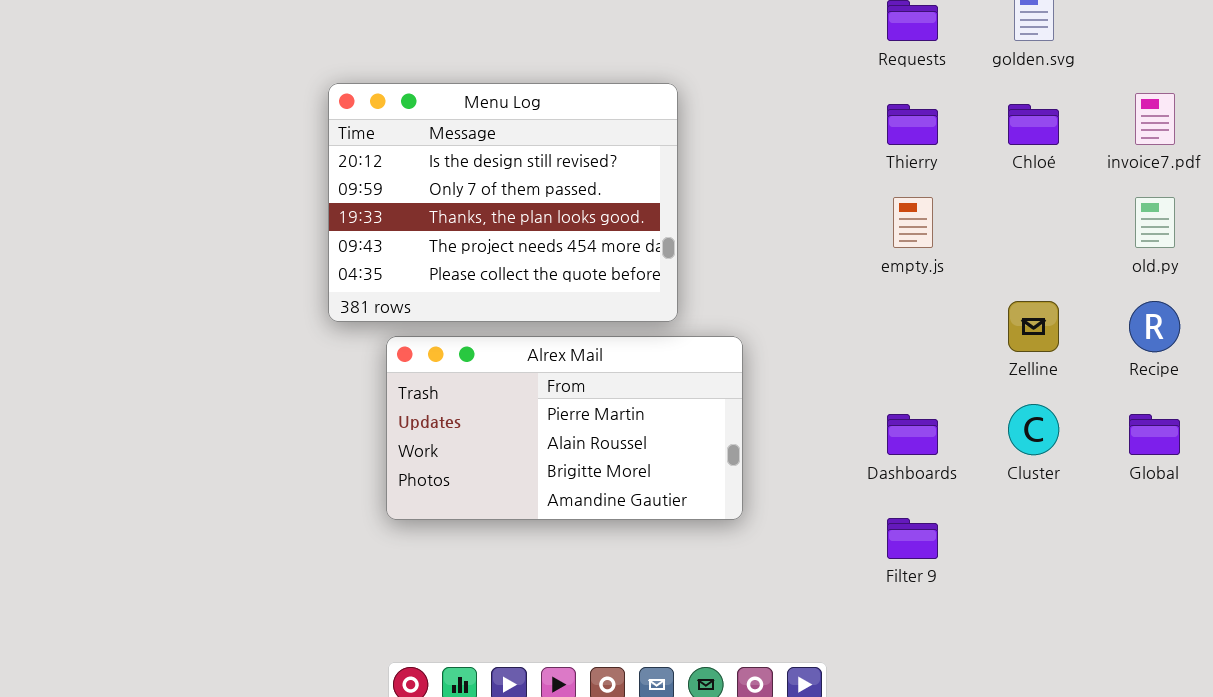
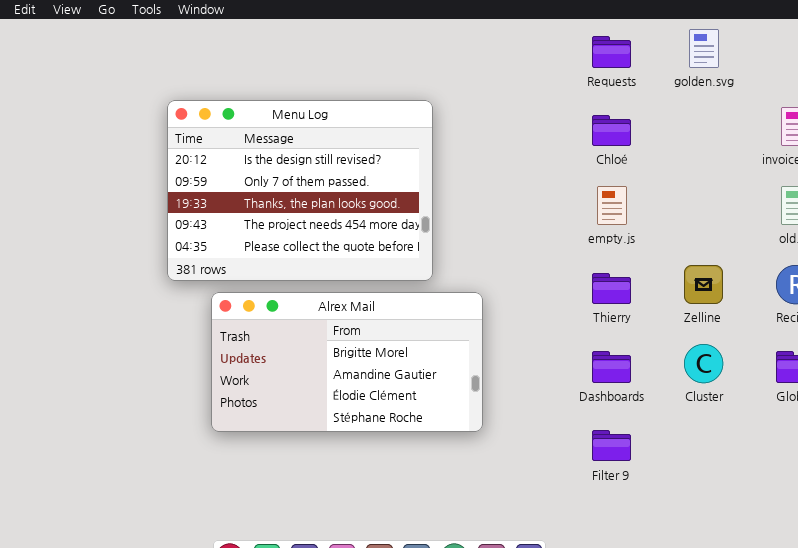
Thierry: [887,104,938,145] -> [592,273,631,304], moved
Chloé: [1008,104,1059,145] -> [592,115,631,146], moved
Alrex Mail: [386,336,743,520] -> [211,292,483,432], scrolled down 2 rows

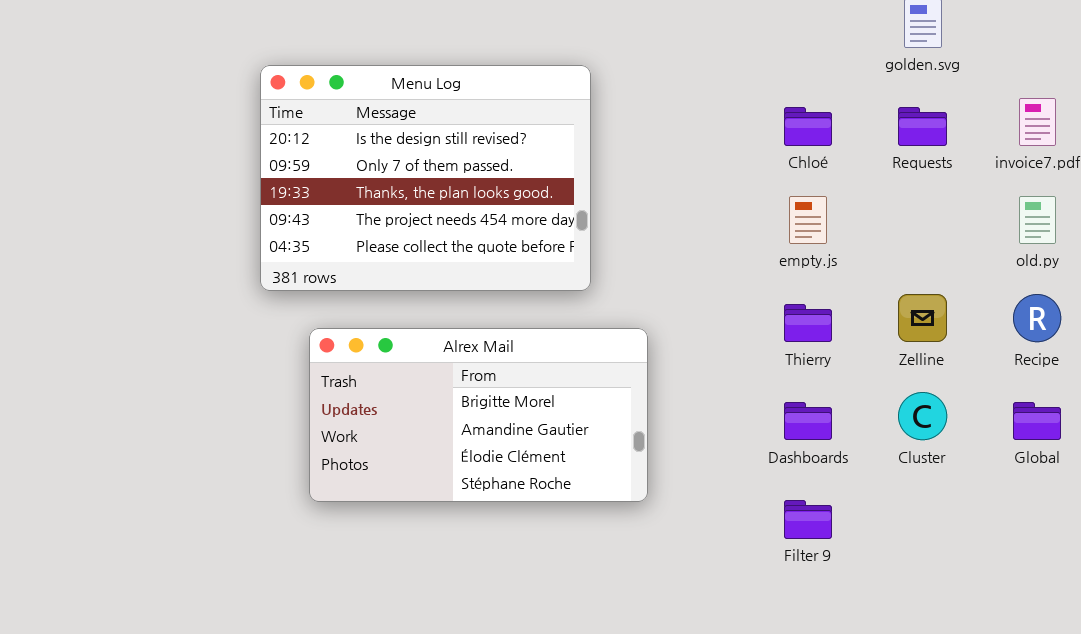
Requests: [592,36,631,68] -> [898,107,947,146], moved
Menu Log: [167,100,433,281] -> [260,65,591,291], moved

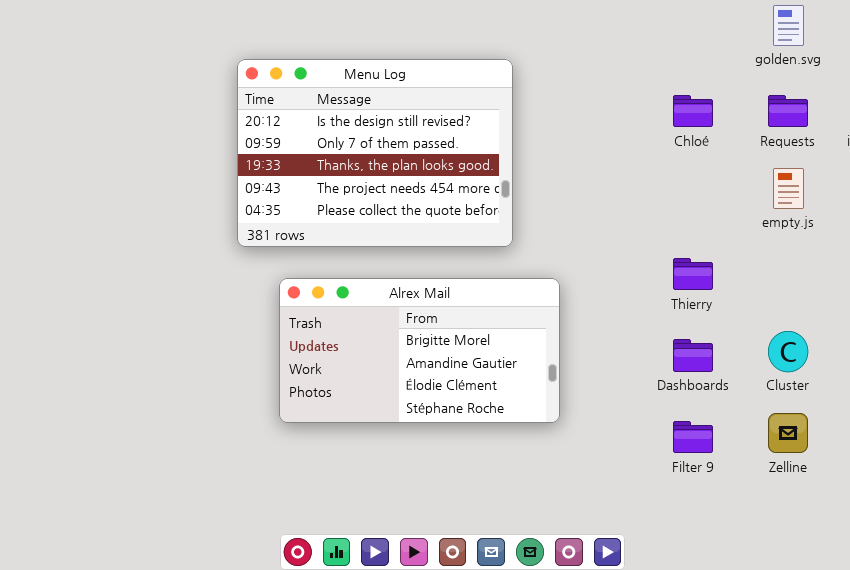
empty.js: [789,196,827,244] -> [773,168,804,209], moved
Zelline: [898,294,947,342] -> [768,413,808,453], moved

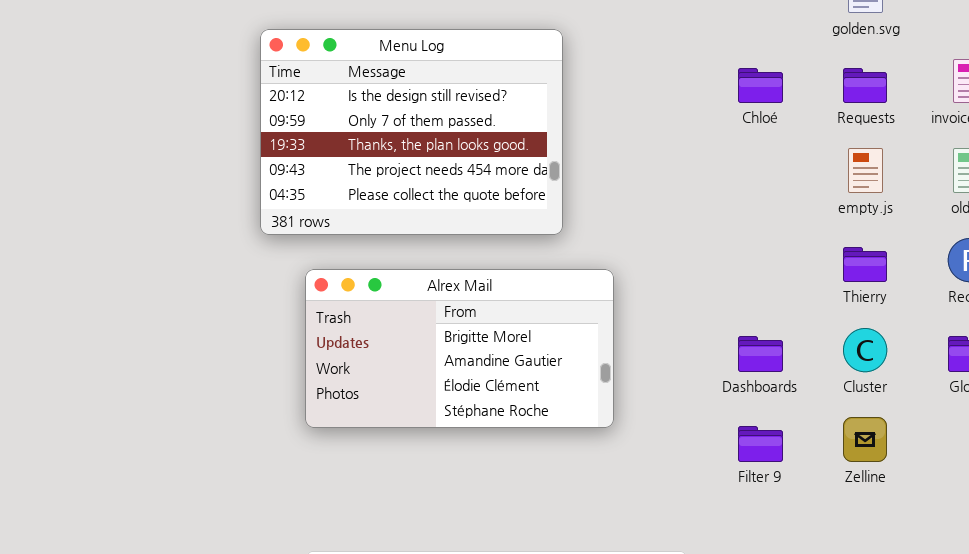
Thierry: [673,258,713,290] -> [843,247,887,282], moved

